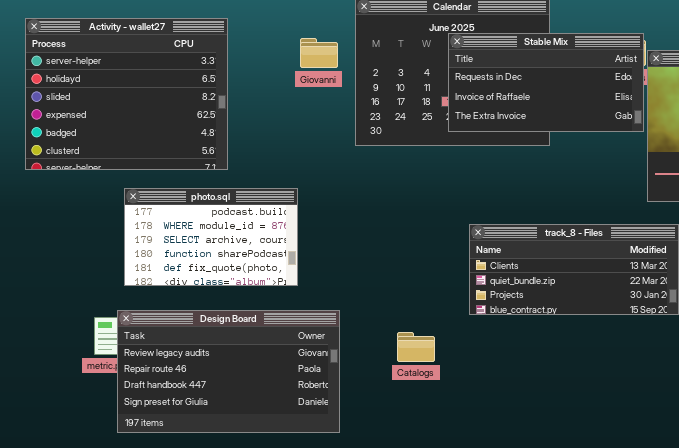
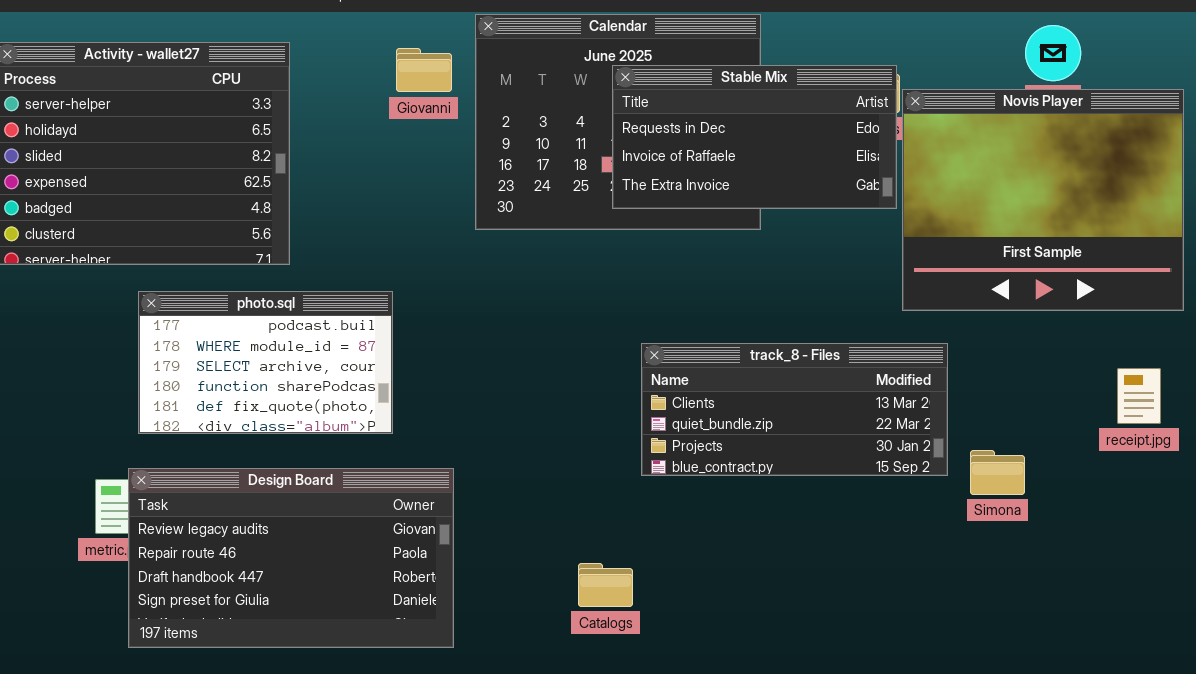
Giovanni: [300,38,338,68] -> [396,48,452,92], moved
Catalogs: [397,332,435,362] -> [578,563,633,607], moved

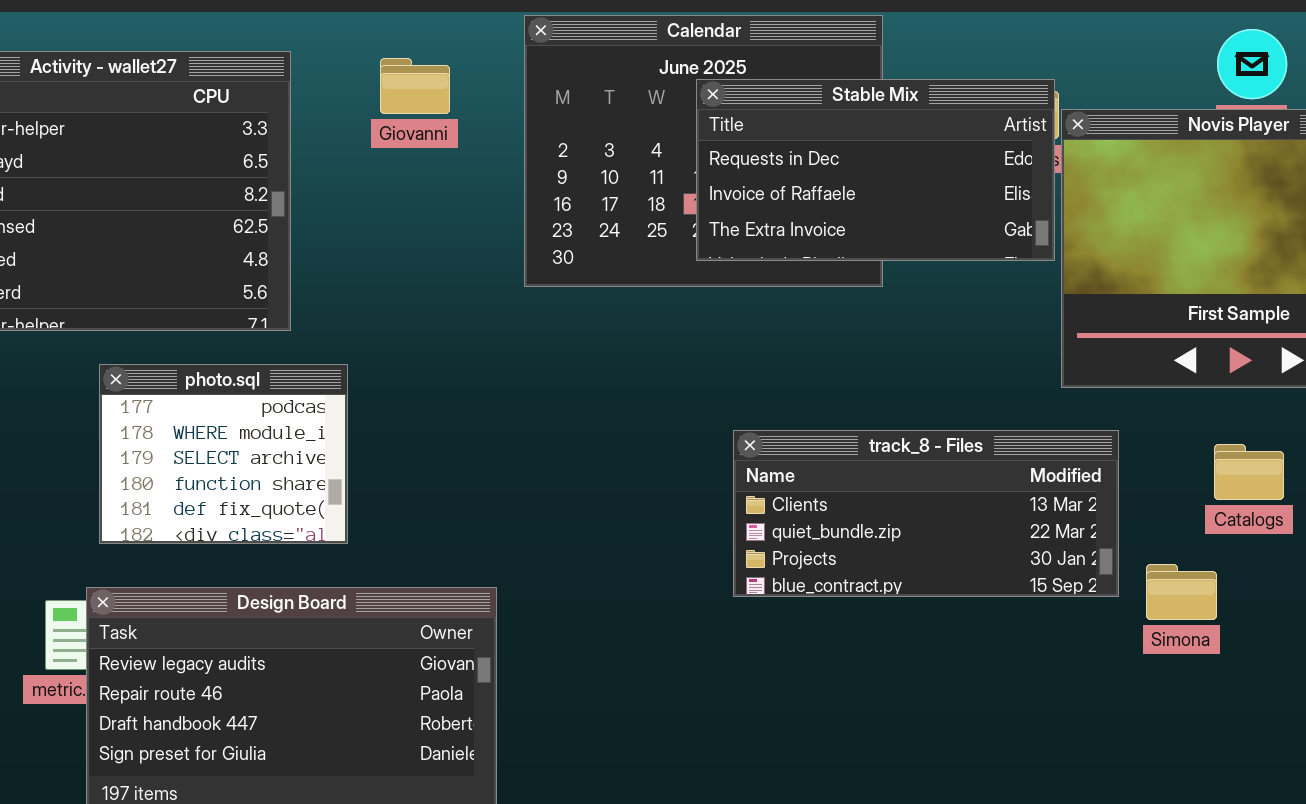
Giovanni: [396,48,452,92] -> [380,58,450,114], moved
photo.sql: [138,291,393,434] -> [99,364,348,544], resized
Catalogs: [578,563,633,607] -> [1214,444,1284,500], moved

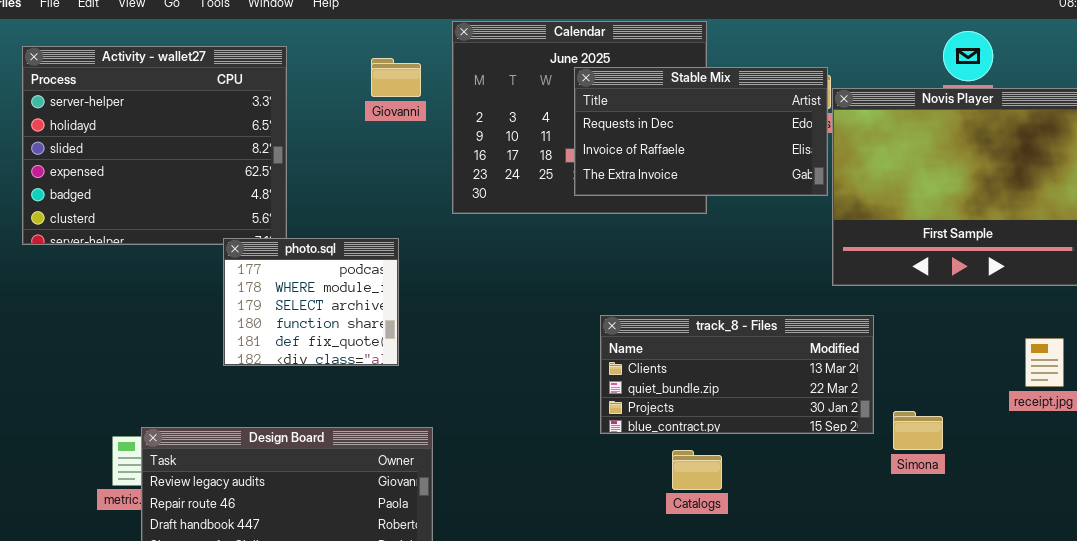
Giovanni: [380,58,450,114] -> [371,58,421,97], moved
photo.sql: [99,364,348,544] -> [223,238,399,366], moved
Catalogs: [1214,444,1284,500] -> [672,450,722,490], moved

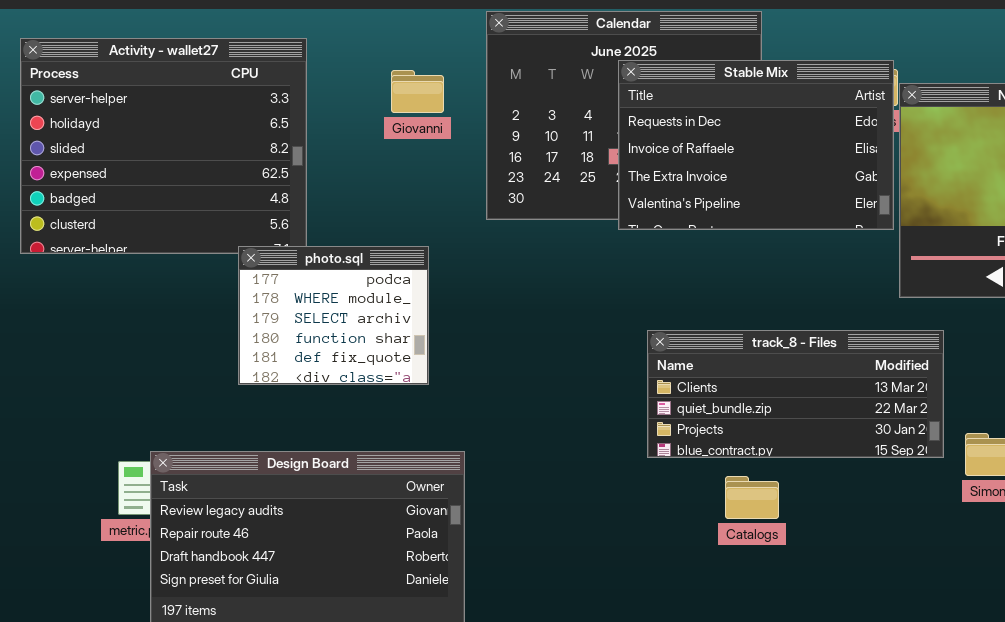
Giovanni: [371,58,421,97] -> [391,70,444,113], moved
Stable Mix: [574,67,828,196] -> [618,60,894,230], resized

